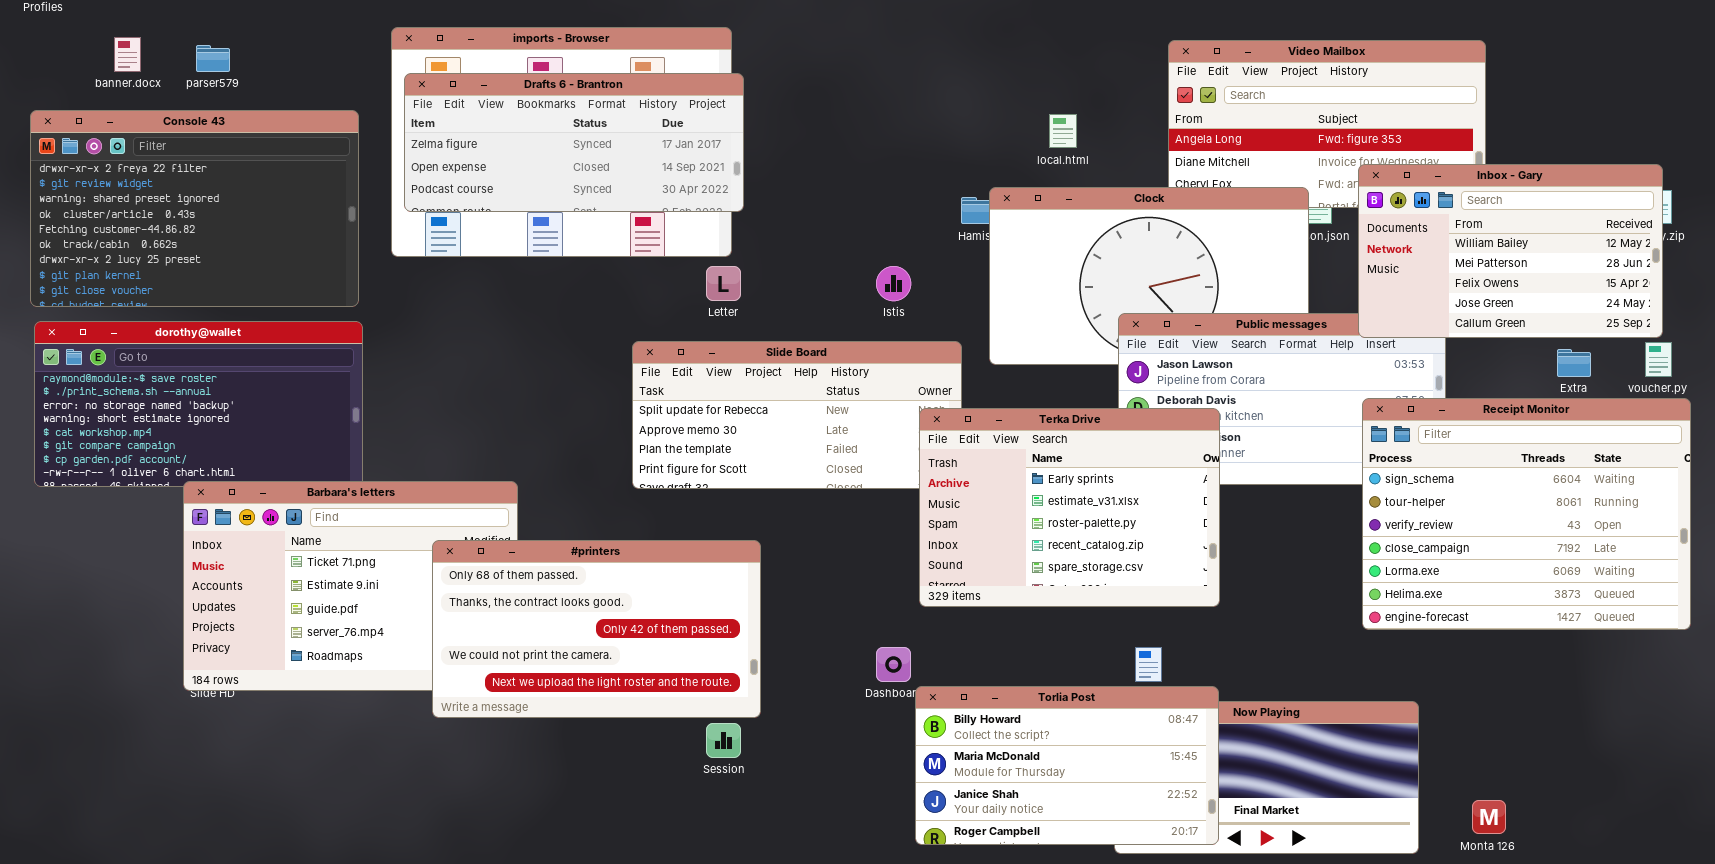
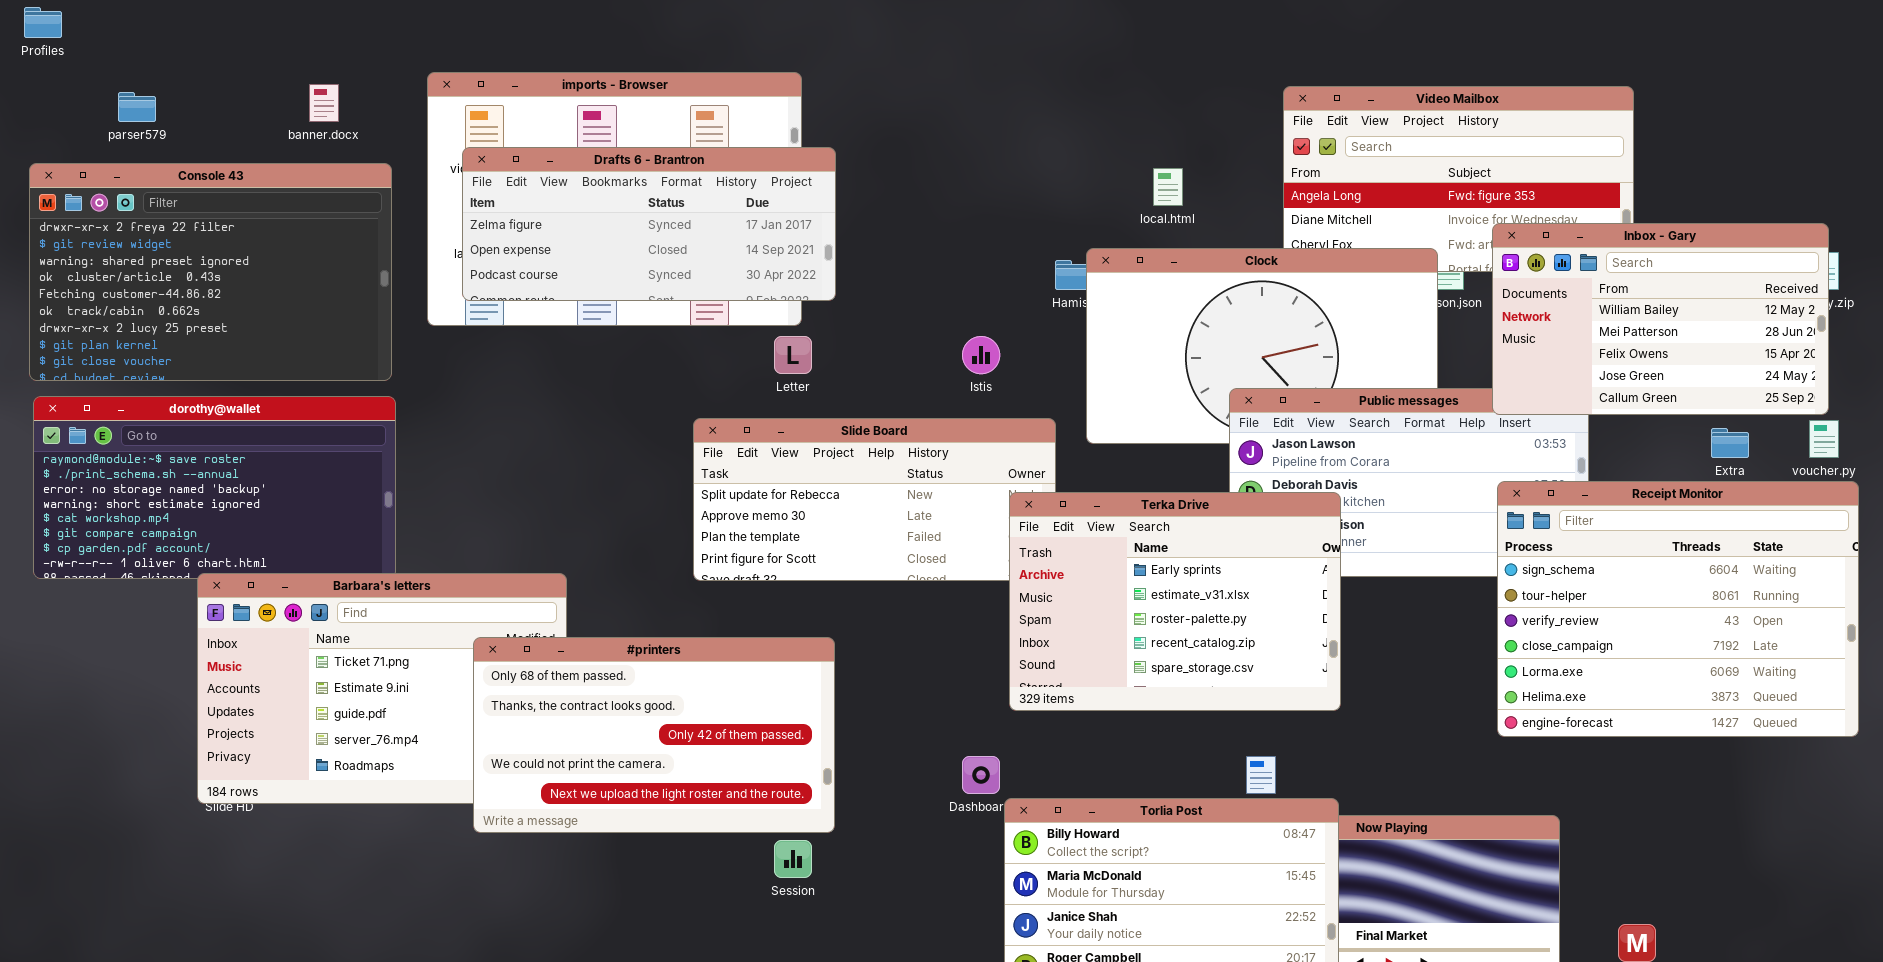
banner.docx: [114,37,141,72] -> [309,84,339,122], moved
parser579: [196,45,230,72] -> [118,92,156,122], moved
Drafts 6 - Brantron: [404,73,744,212] -> [462,147,836,301], moved

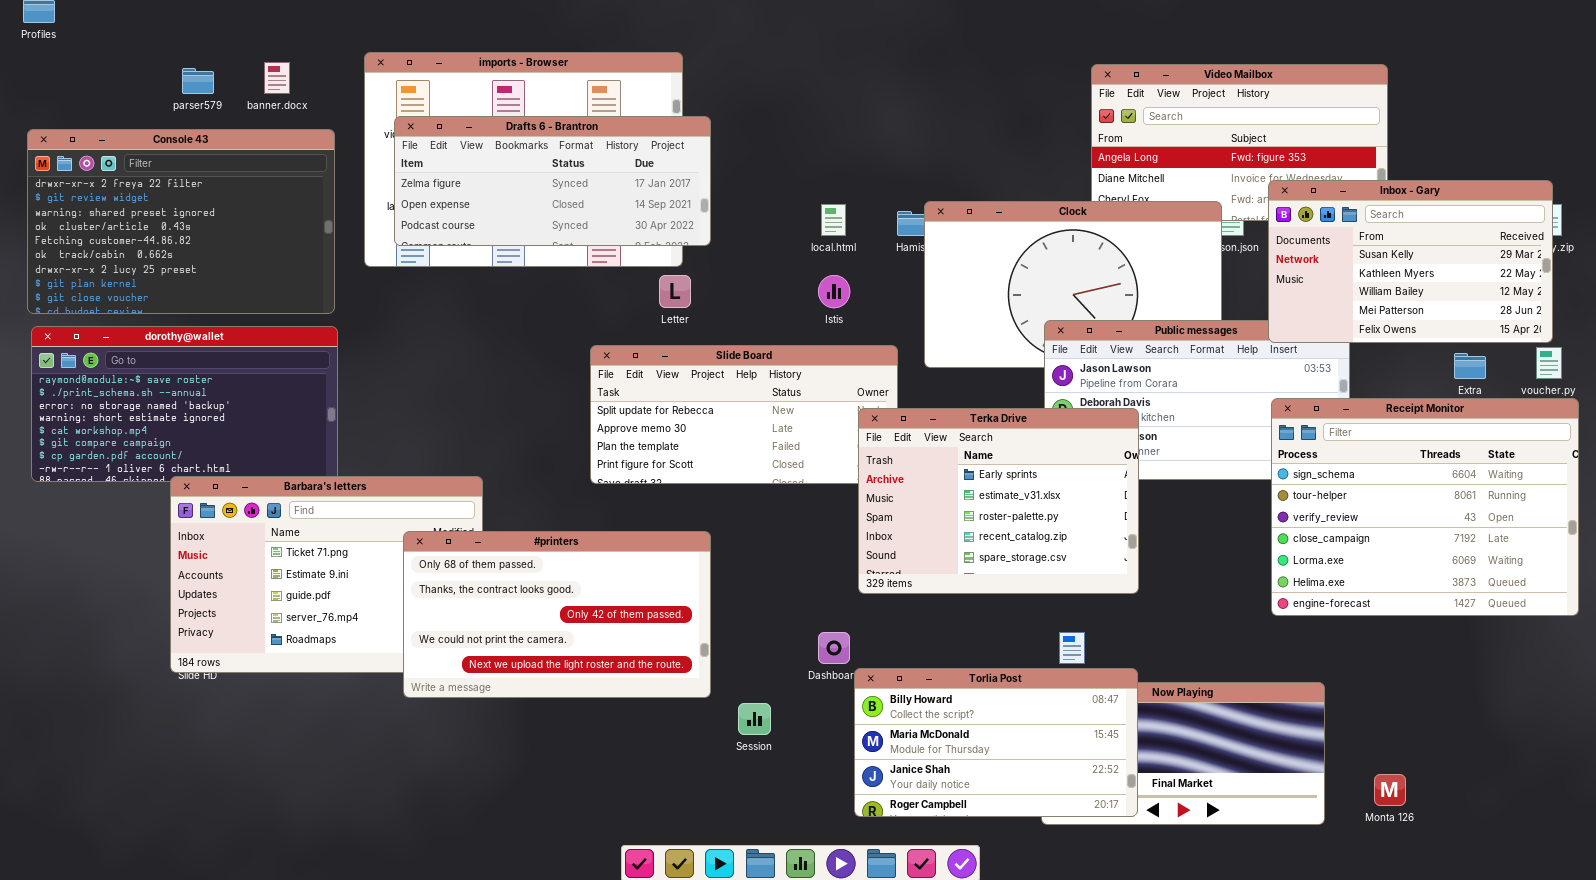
parser579: [118,92,156,122] -> [182,68,214,94], moved
local.html: [1153,168,1183,206] -> [821,204,846,236], moved
Inbox - Gary: [1492,223,1829,415] -> [1268,180,1553,343], scrolled up 2 rows
Session: [774,840,812,878] -> [738,703,771,735], moved

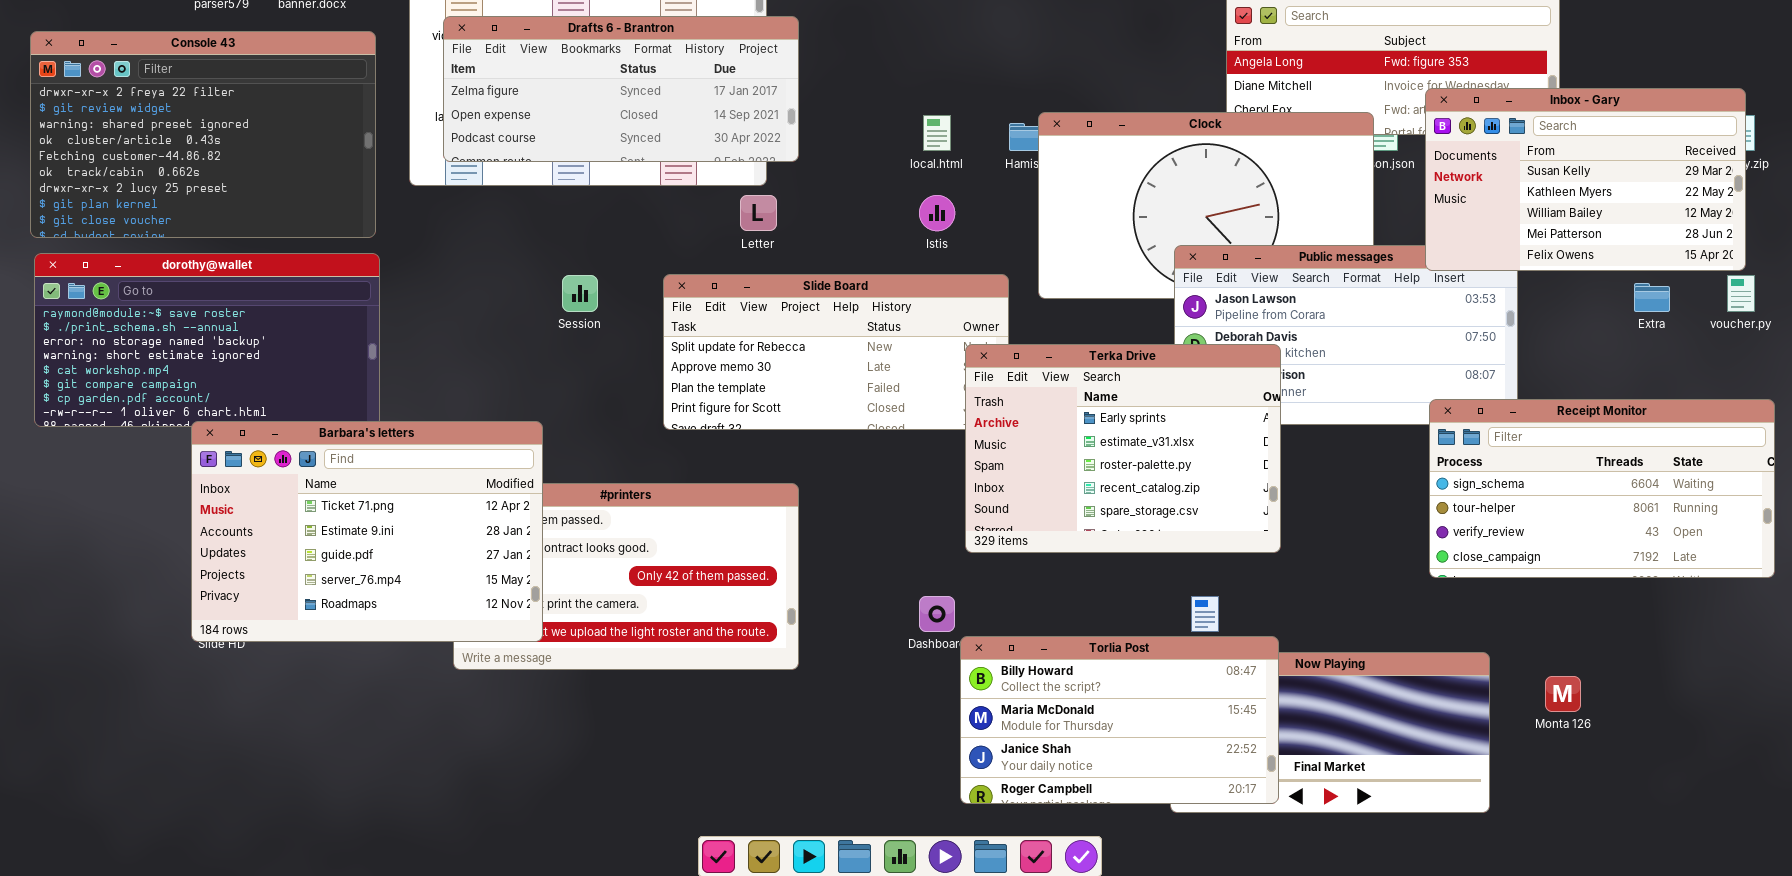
Receipt Monitor: [1271,398,1579,616] -> [1429,399,1775,578], resized
Barbara's letters: [170,476,483,673] -> [191,421,543,642], raised
Session: [738,703,771,735] -> [562,275,598,312], moved
Monta 126: [1374,774,1406,806] -> [1545,676,1581,712], moved

